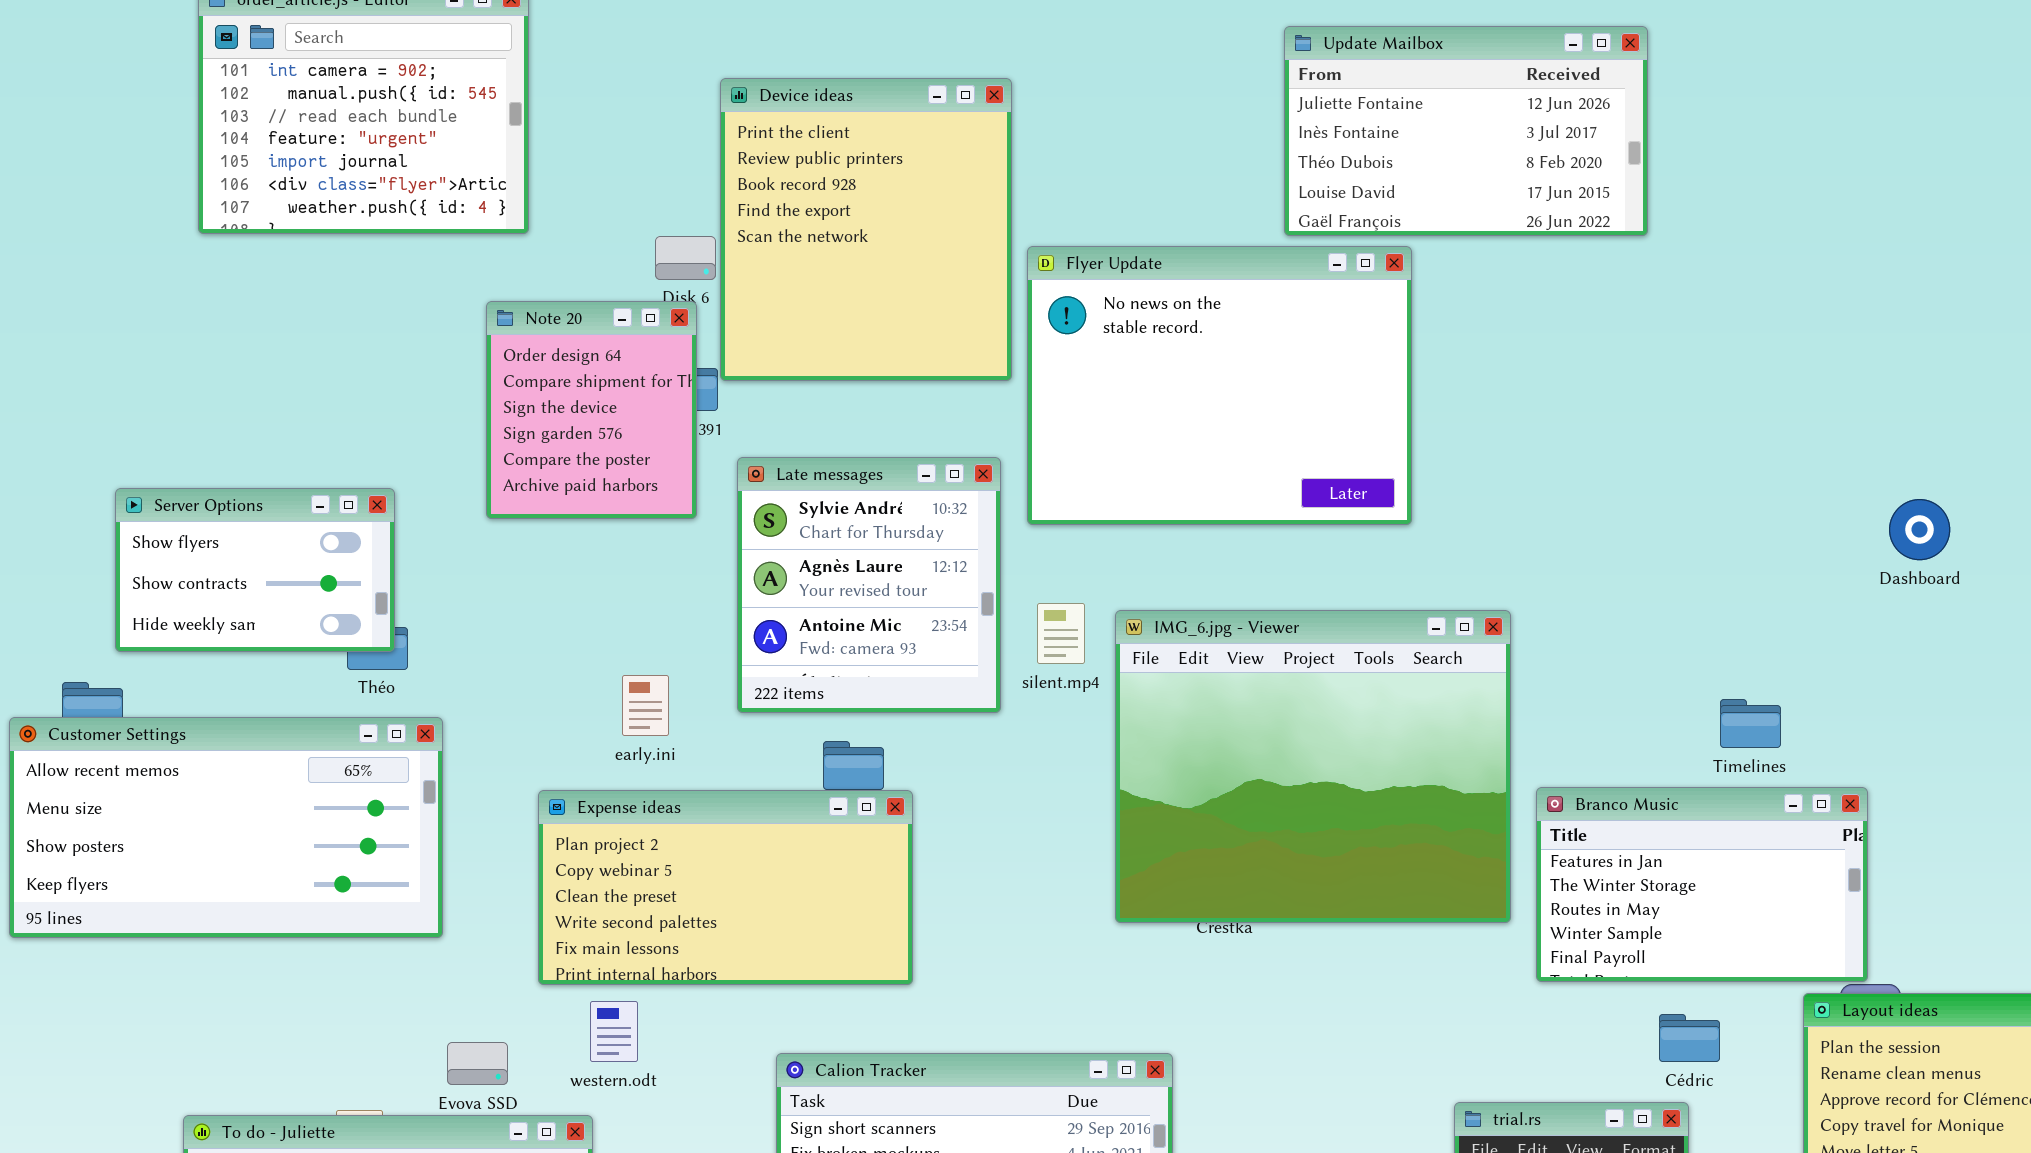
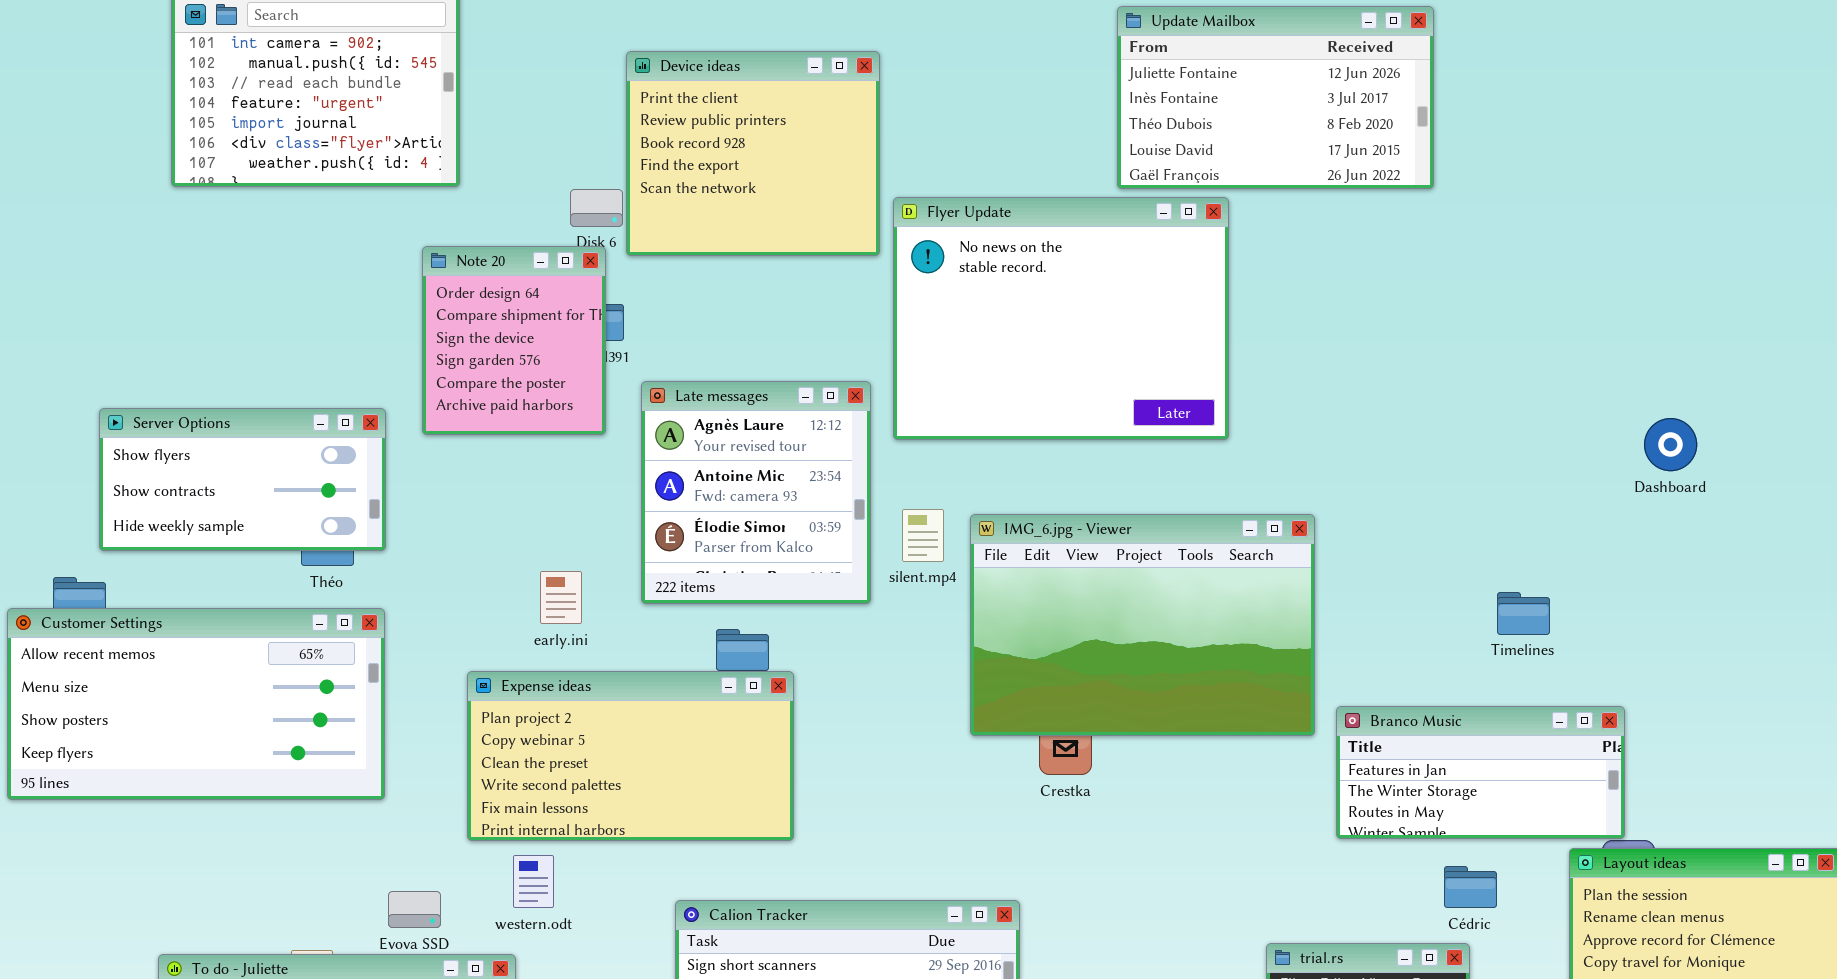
Device ideas: [720,78,1012,381] -> [626,51,880,256], resized
Late messages: [737,457,1001,713] -> [641,381,871,604], scrolled down 1 row
Server Options: [115,488,395,652] -> [99,408,386,551], resized
IMG_6.jpg - Viewer: [1115,610,1511,923] -> [970,514,1315,736], resized
Branco Music: [1536,787,1868,982] -> [1336,706,1625,839], resized

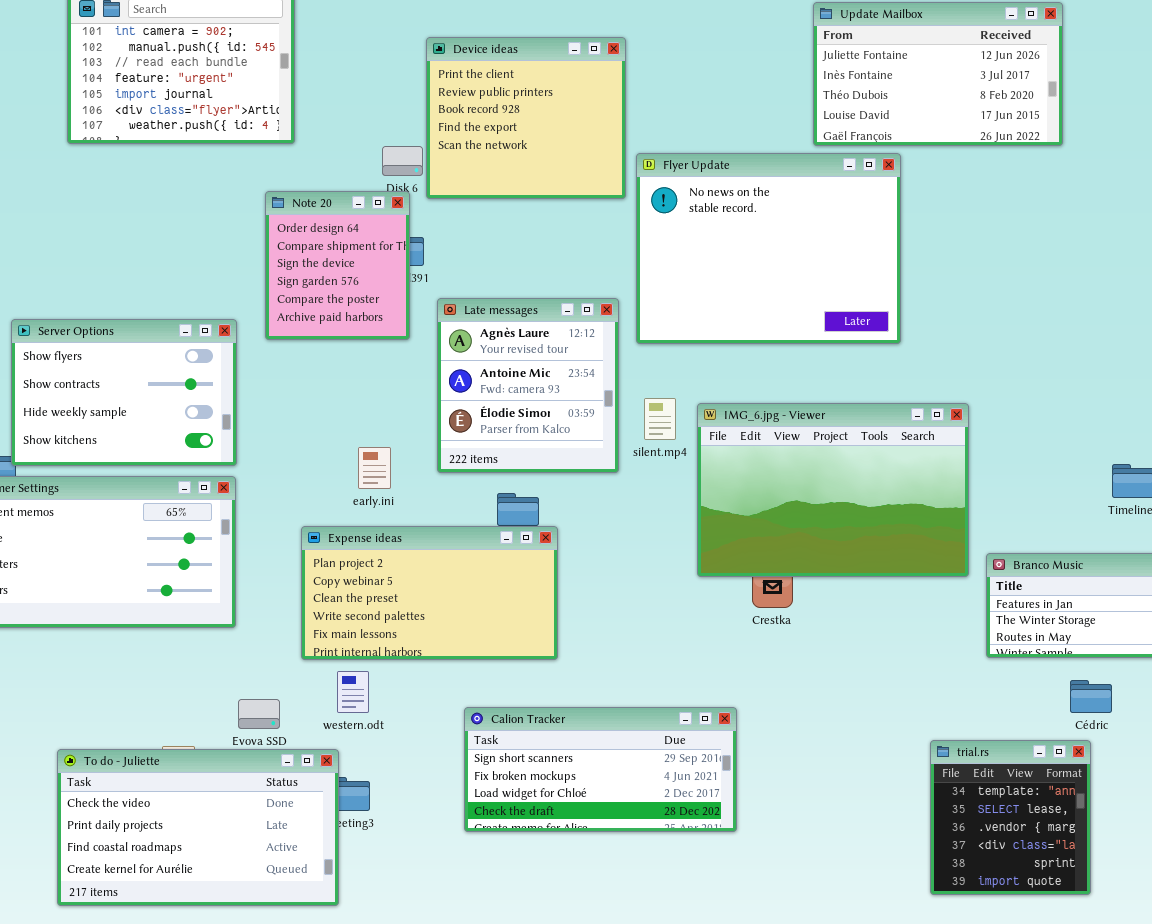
Server Options: [99,408,386,551] -> [11,319,237,466], resized

